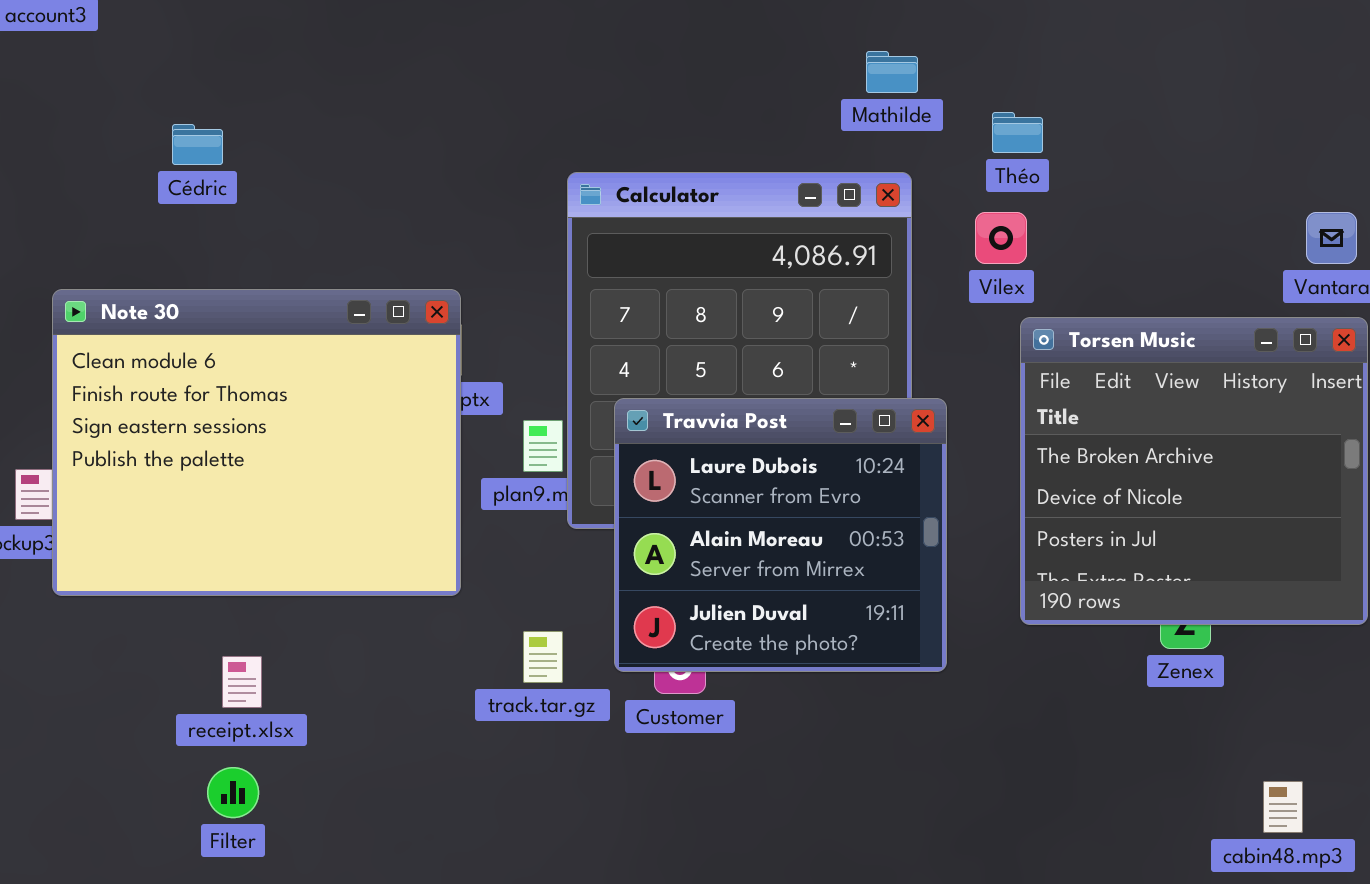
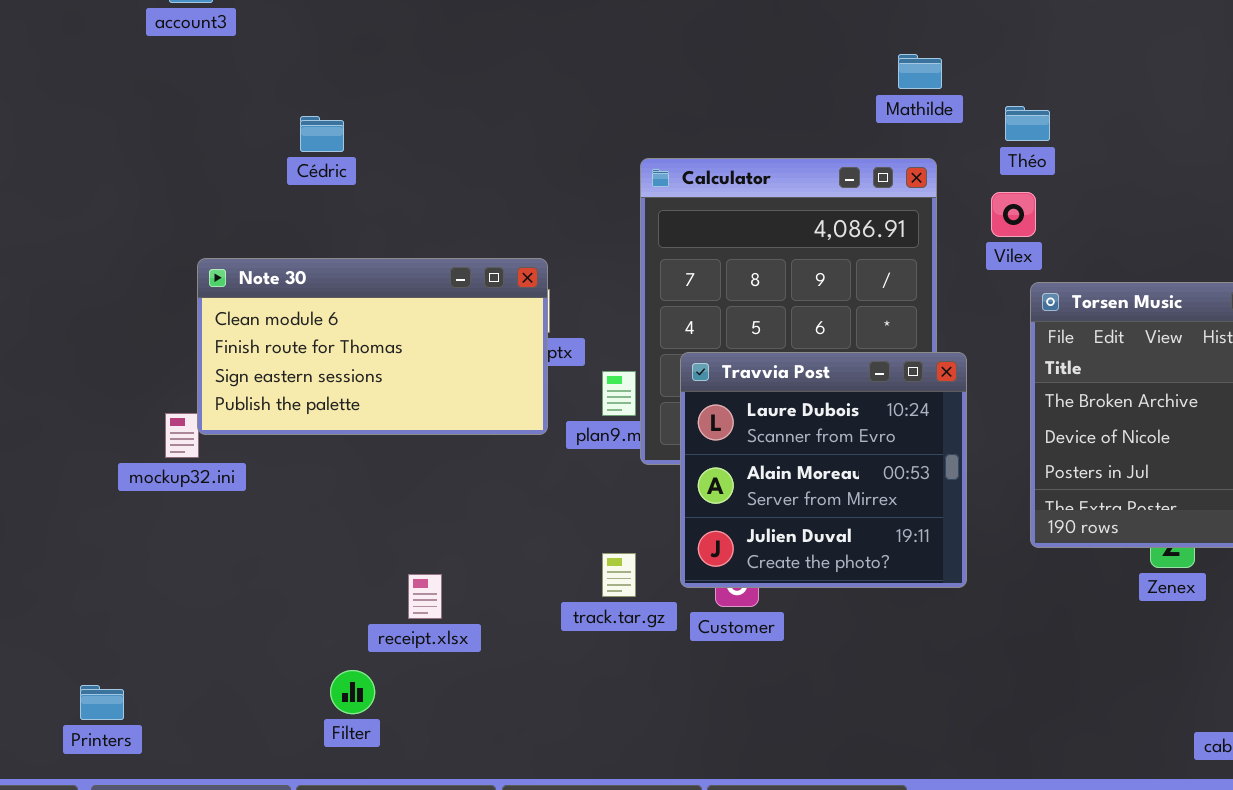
Note 30: [52,289,461,596] -> [197,258,548,435], resized
receipt.xlsx: [222,656,262,708] -> [408,574,442,619], moved

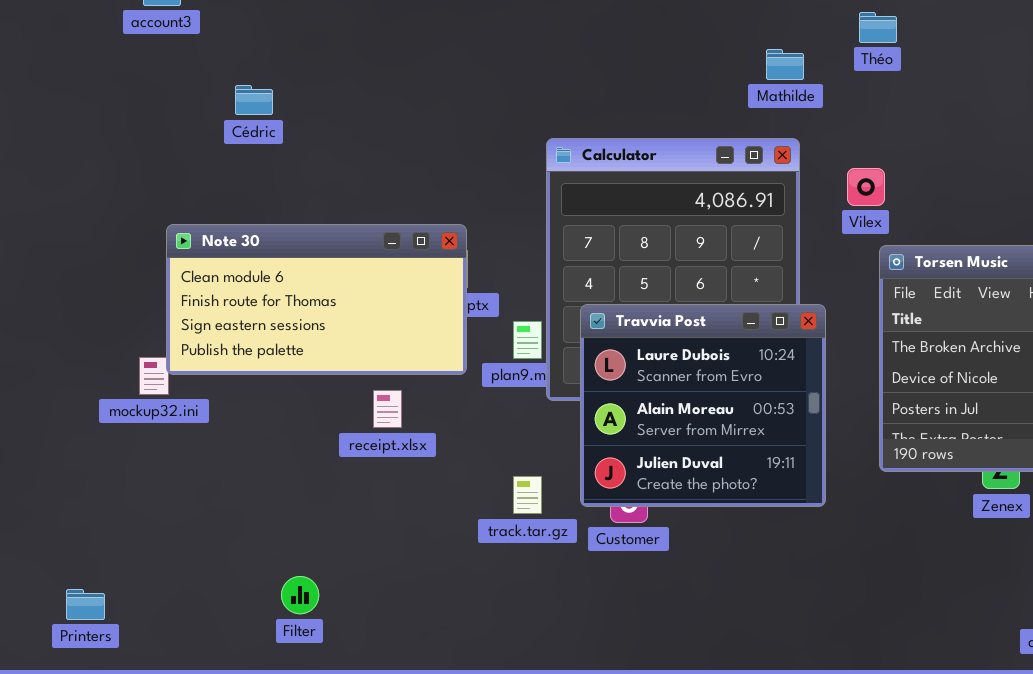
Théo: [1005,106,1050,141] -> [859,12,897,43], moved
Cédric: [300,116,344,152] -> [235,85,273,115], moved
receipt.xlsx: [408,574,442,619] -> [373,390,402,428], moved

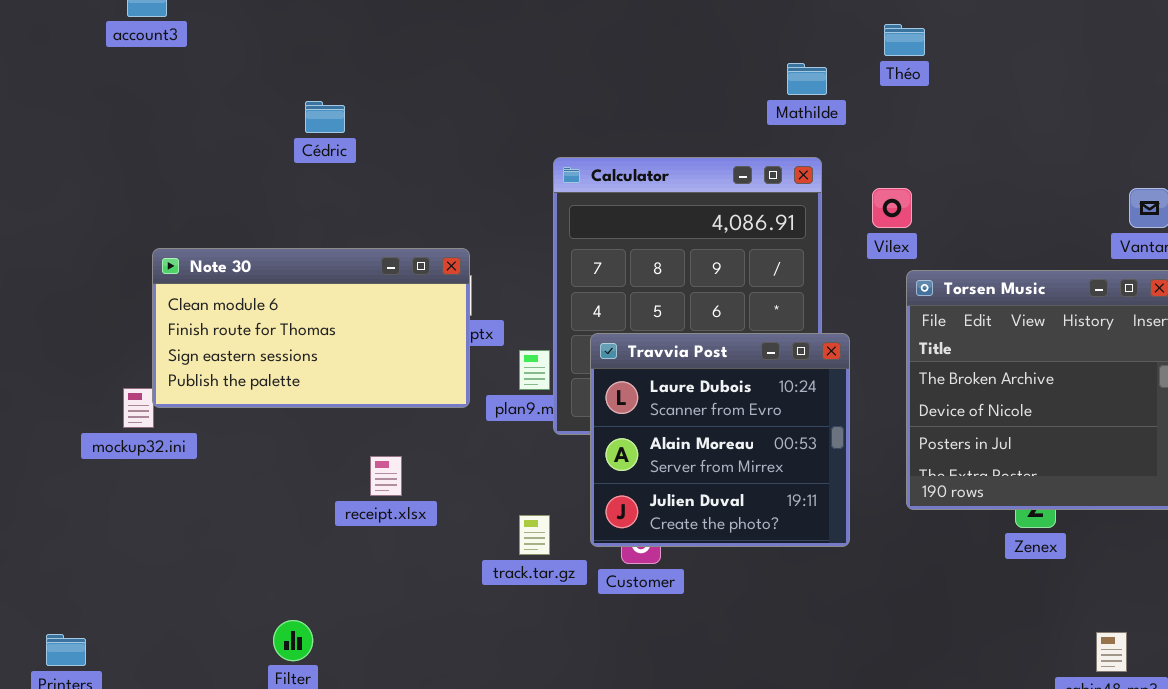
Cédric: [235,85,273,115] -> [305,101,345,133], moved
receipt.xlsx: [373,390,402,428] -> [370,456,402,496], moved

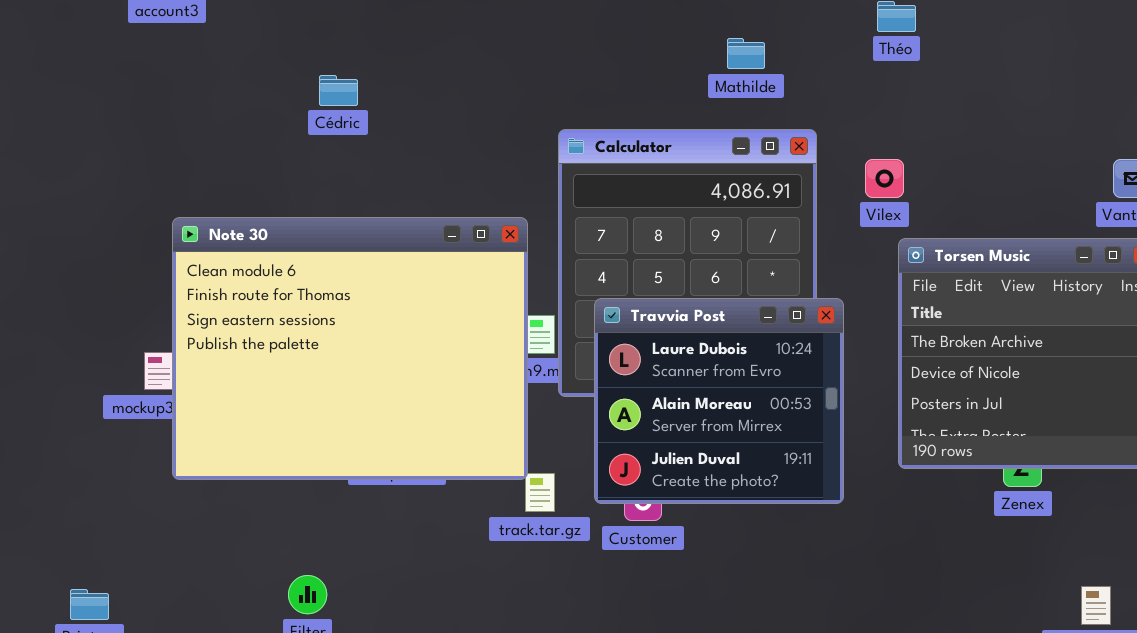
Mathilde: [787,63,827,95] -> [727,38,765,69], moved
Note 30: [152,248,470,408] -> [172,217,528,480], resized

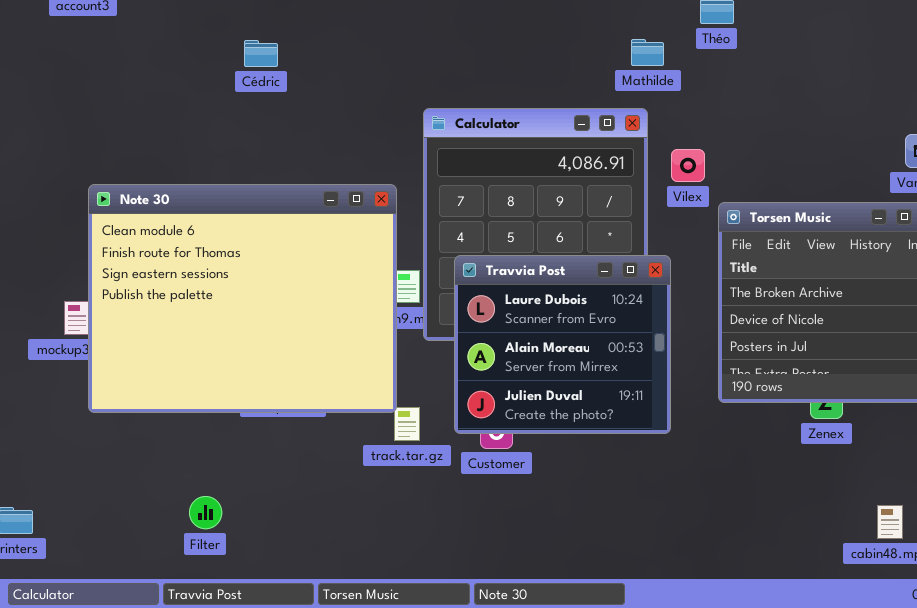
Mathilde: [727,38,765,69] -> [631,39,664,66], moved
Cédric: [319,75,358,106] -> [244,40,278,67], moved
Vilex: [865,159,904,198] -> [671,149,705,182], moved

